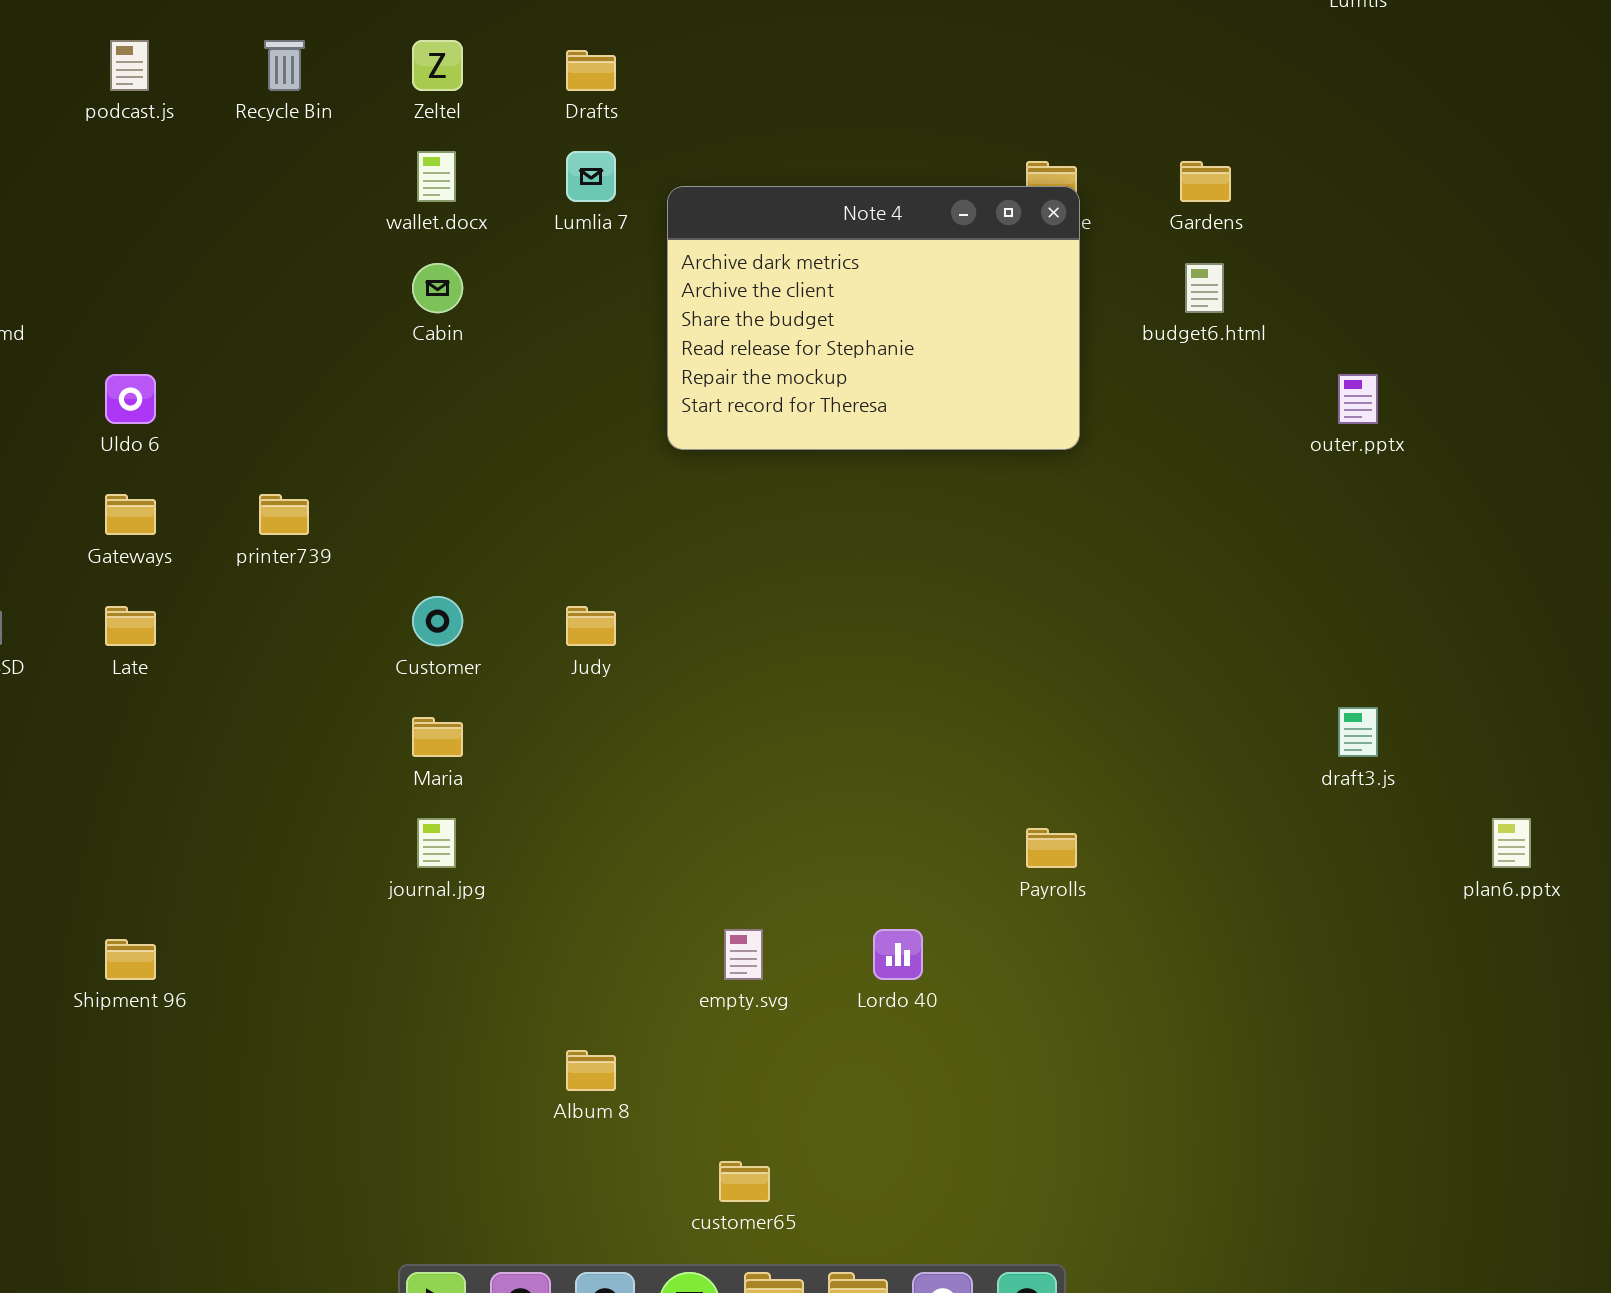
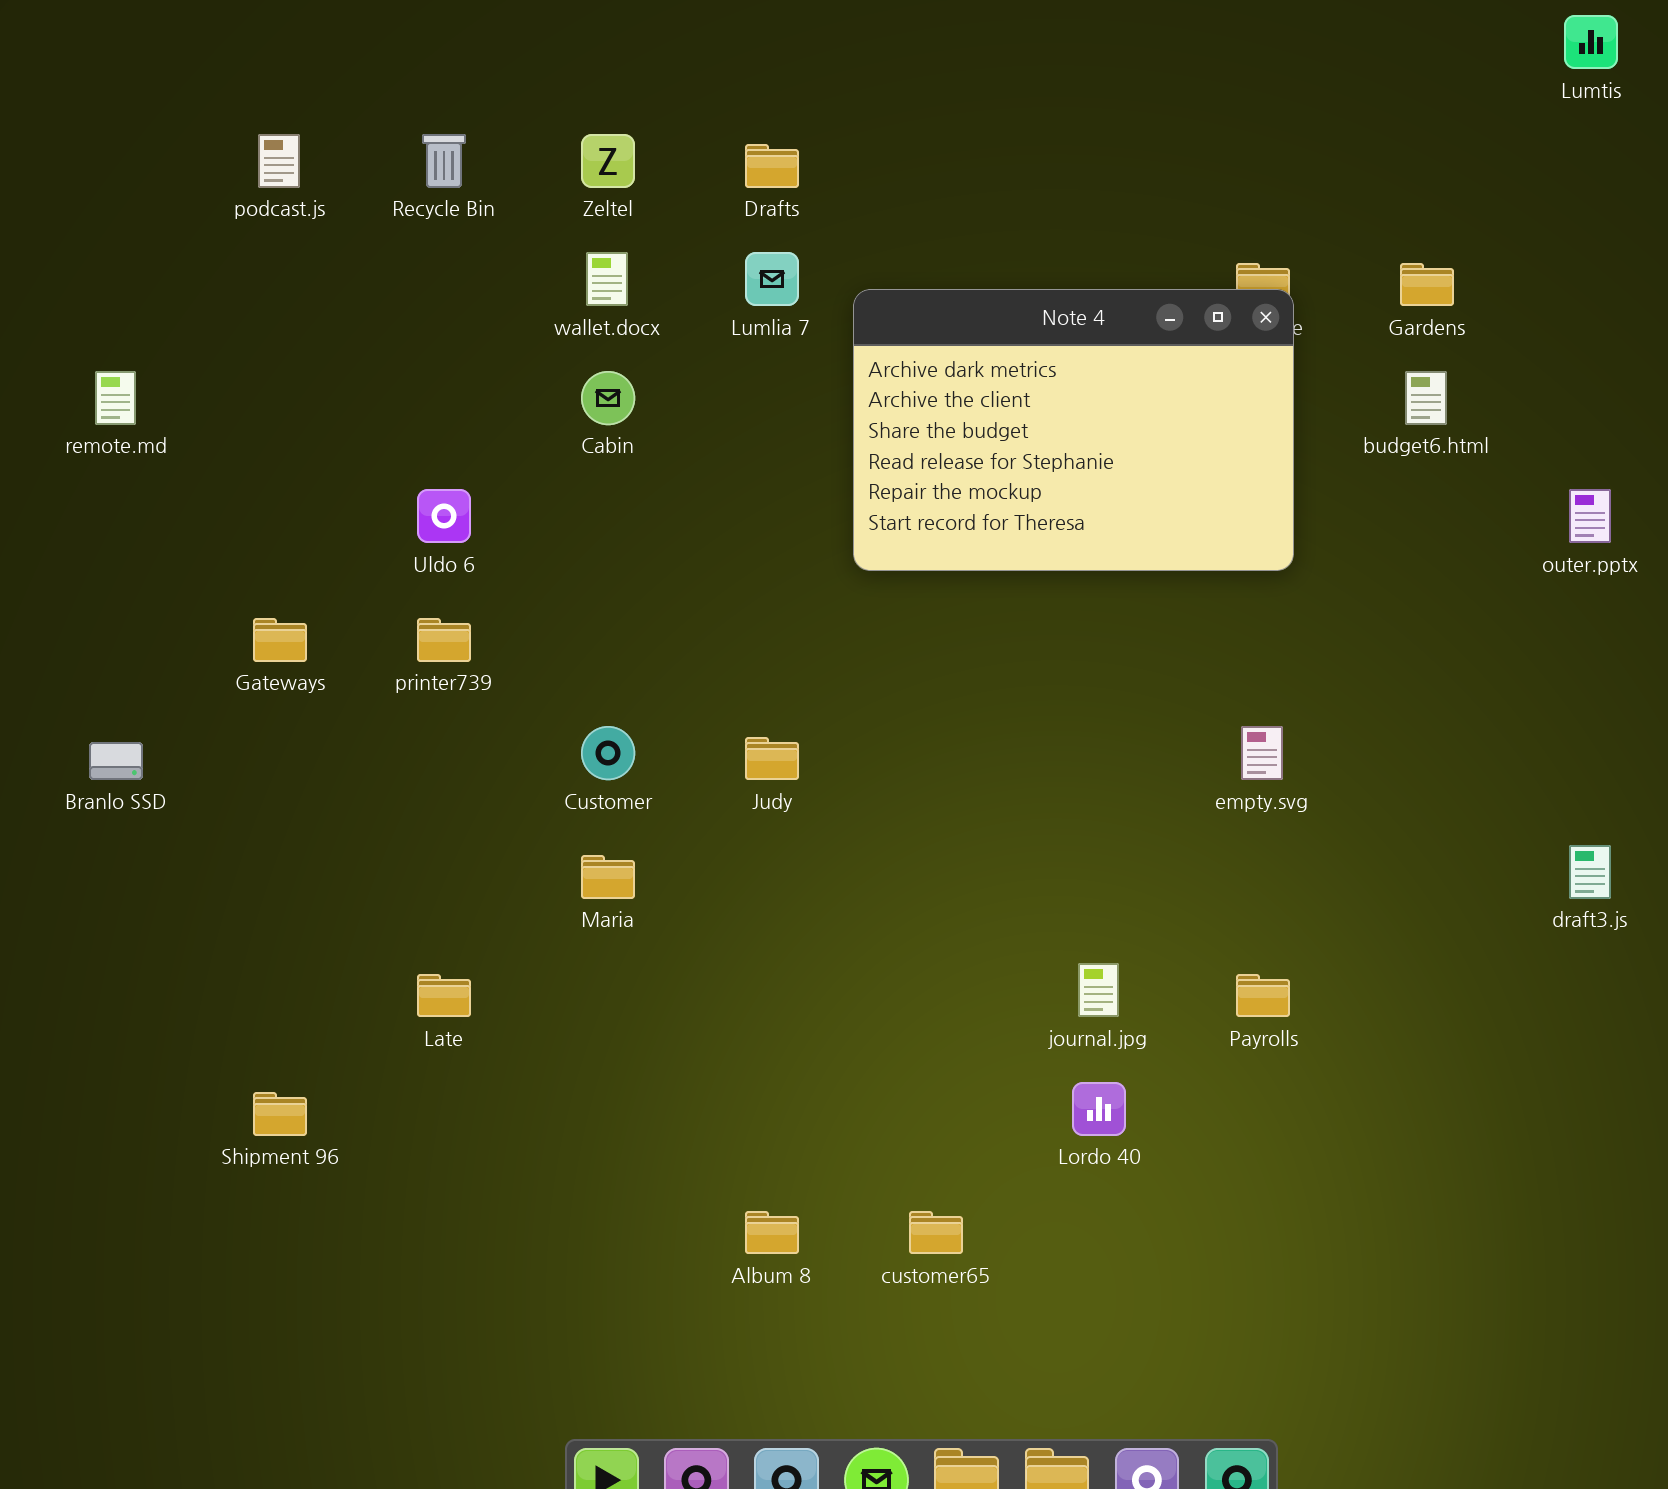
Uldo 6: [105,374,156,424] -> [417,489,471,543], moved
Late: [105,606,156,646] -> [417,974,471,1017], moved
journal.jpg: [417,818,456,868] -> [1078,963,1119,1017], moved
empty.svg: [724,929,763,980] -> [1241,726,1283,780], moved
customer65: [719,1161,770,1202] -> [909,1211,963,1254], moved

